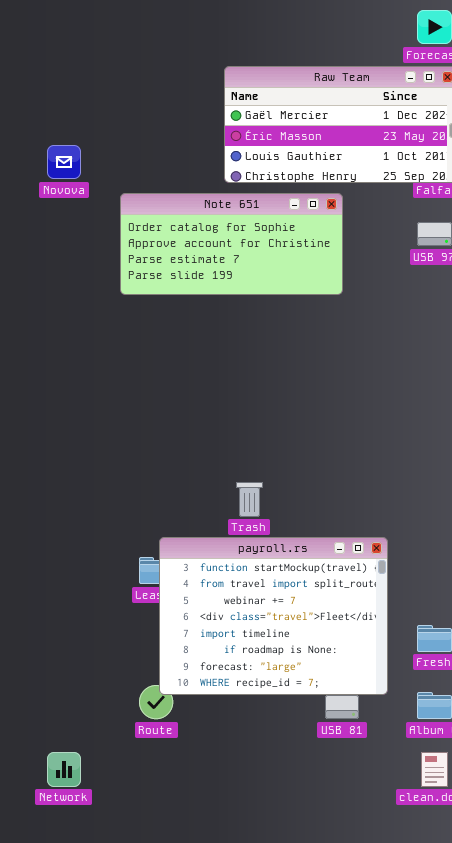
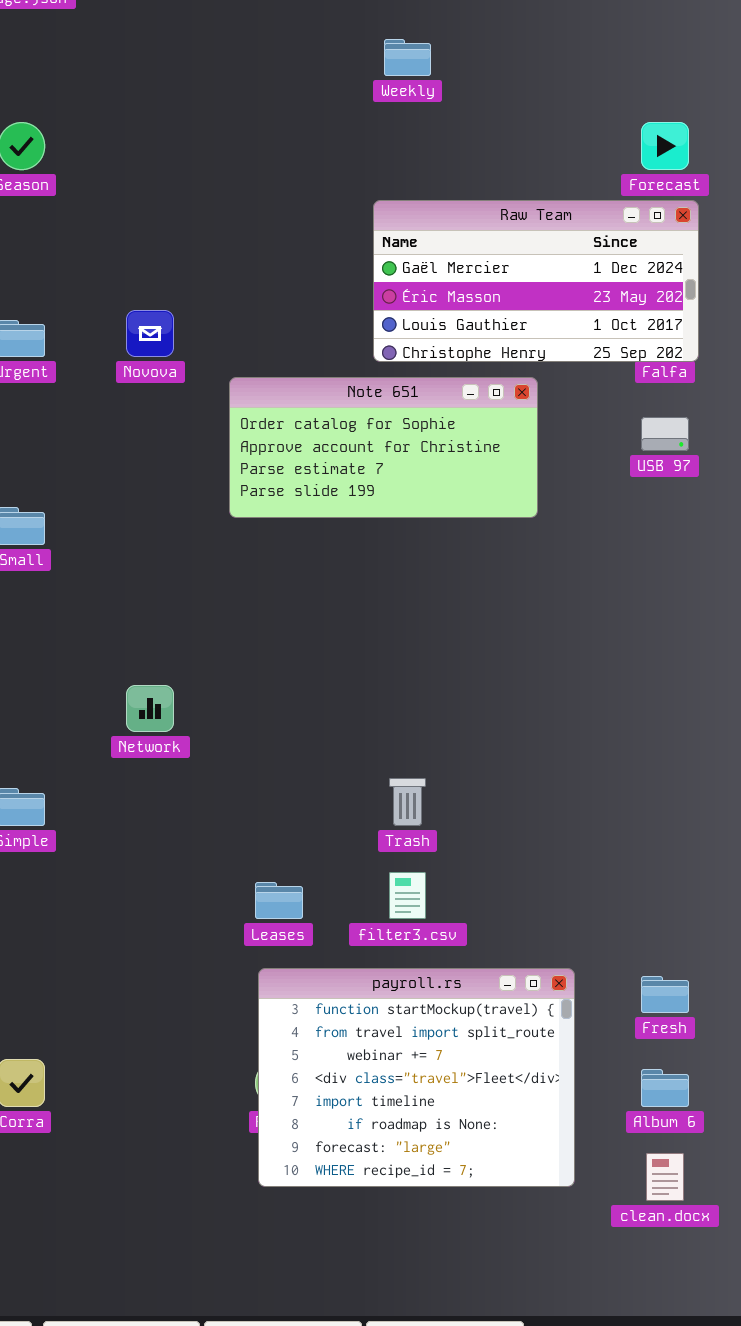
payroll.rs: [159,537,388,695] -> [258,968,575,1187], moved
Network: [47,752,81,787] -> [126,685,174,732], moved

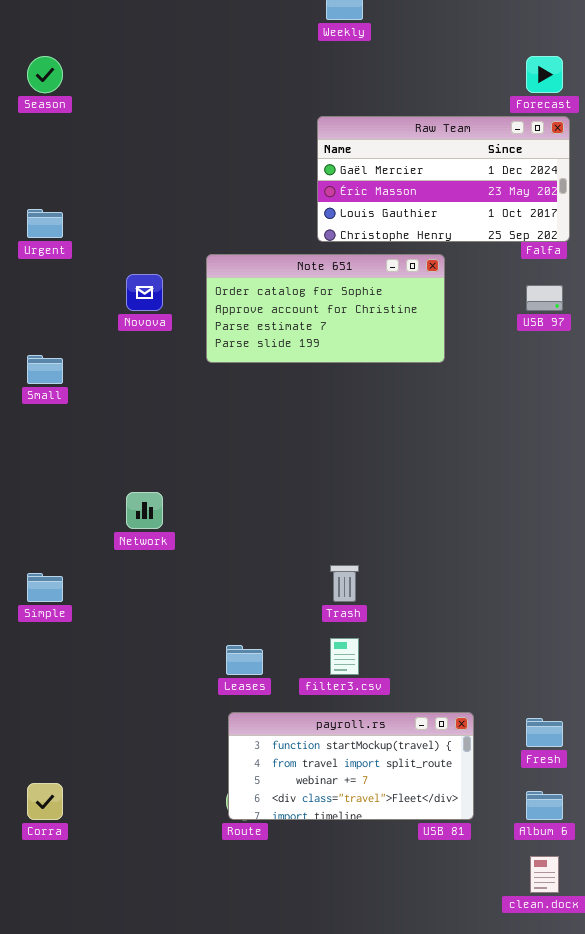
Novova: [126,310,174,357] -> [126,274,163,311], moved
payroll.rs: [258,968,575,1187] -> [228,712,474,820], resized

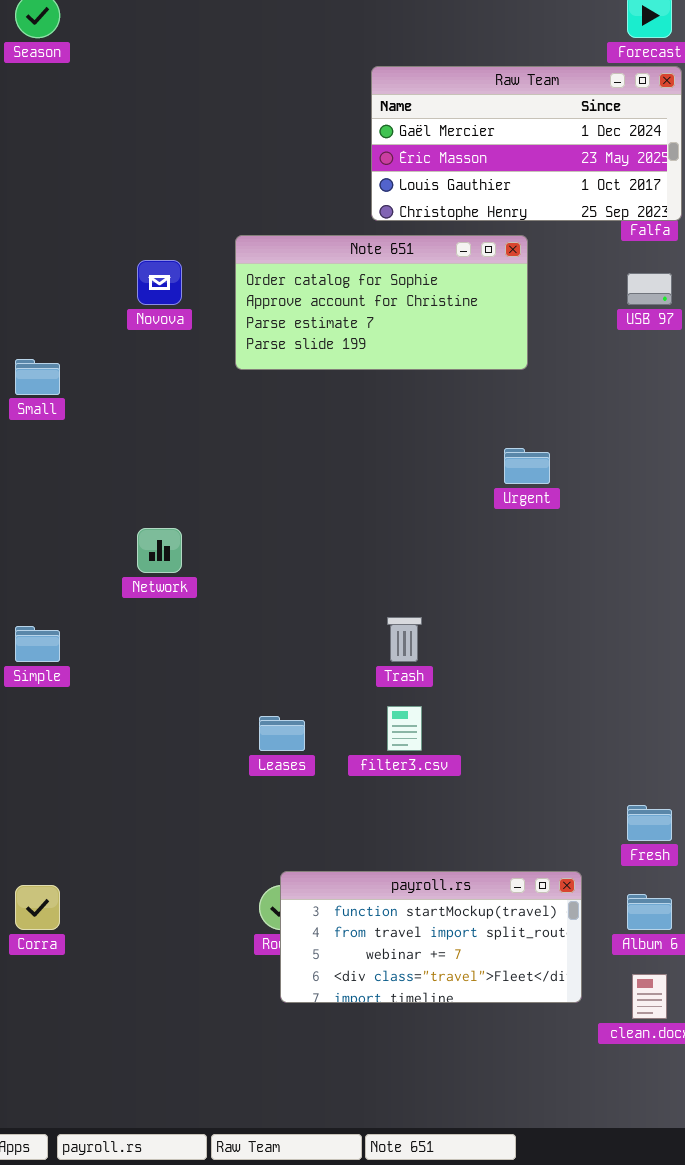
Urgent: [27,209,63,238] -> [504,448,550,484], moved
payroll.rs: [228,712,474,820] -> [280,871,582,1003], moved

